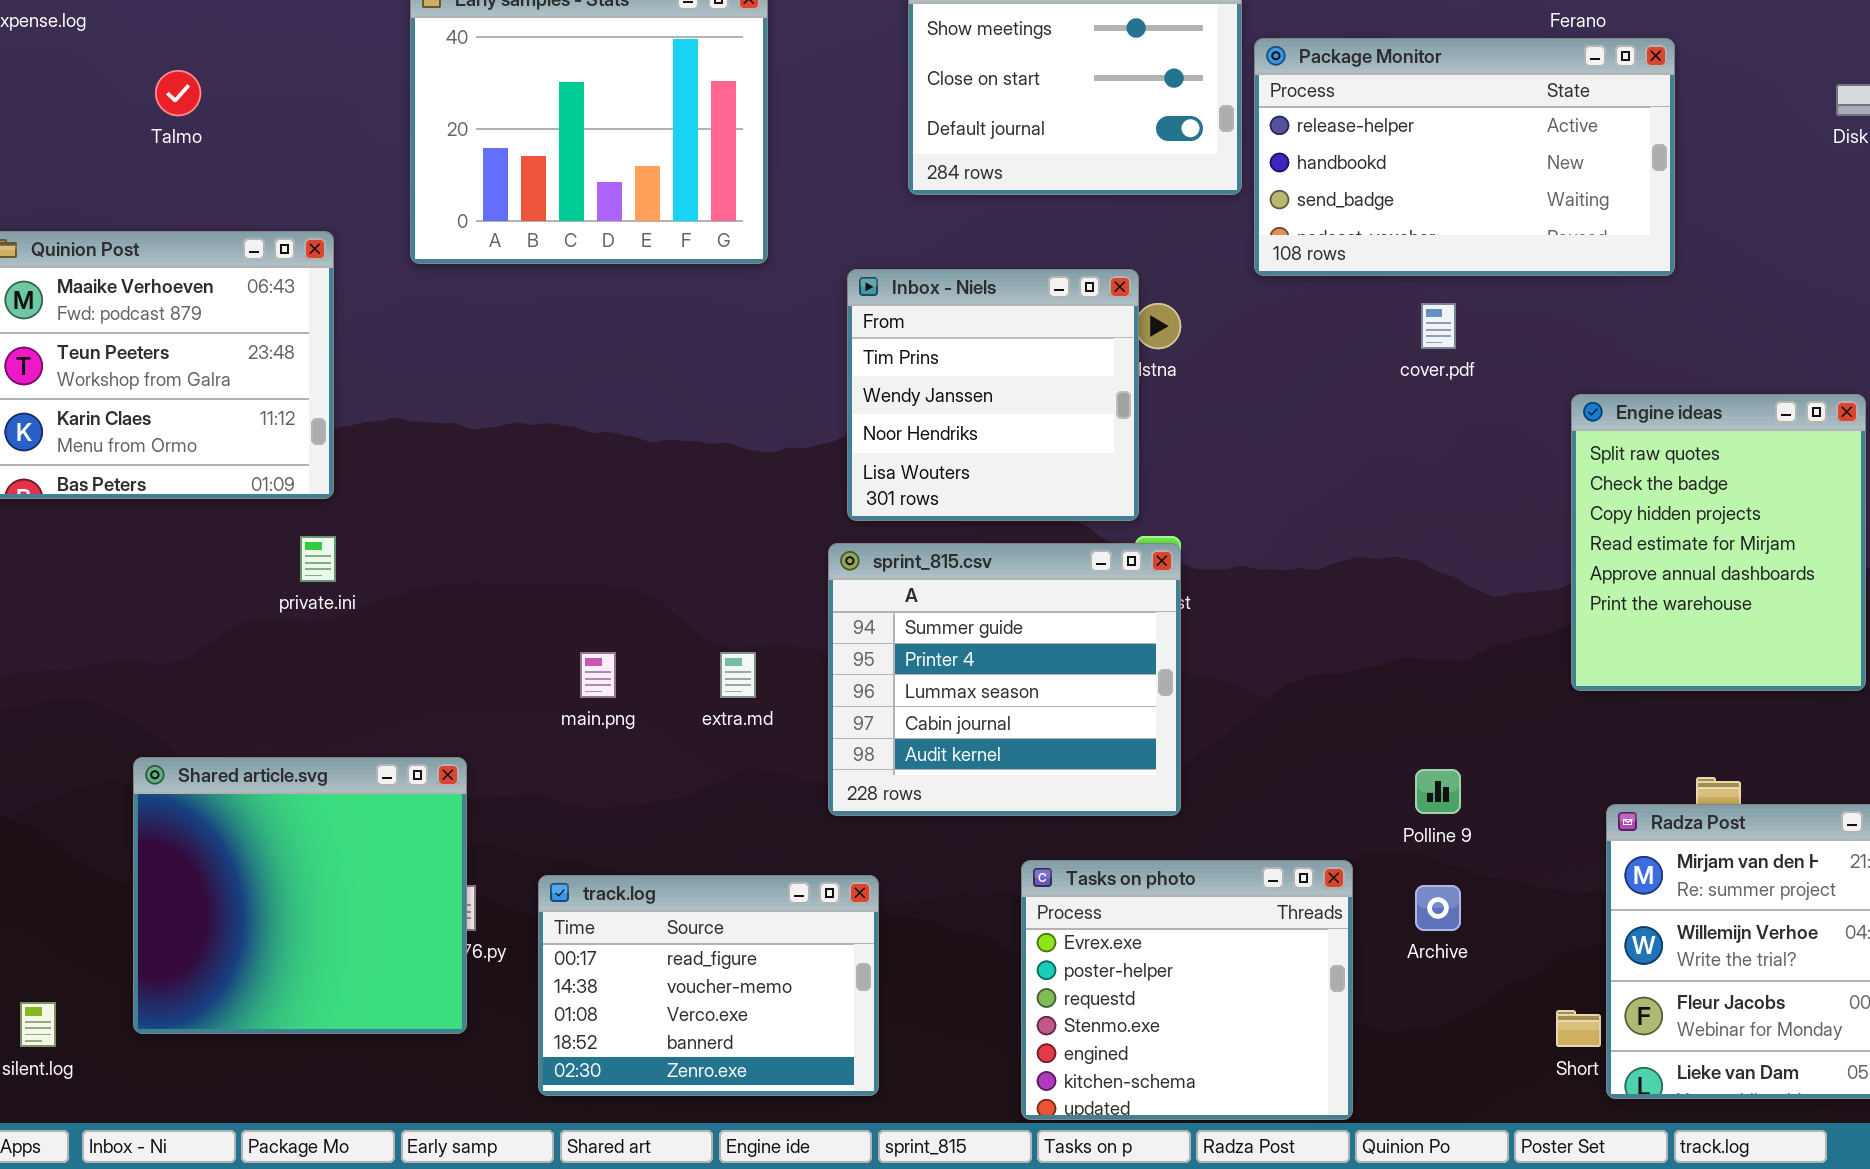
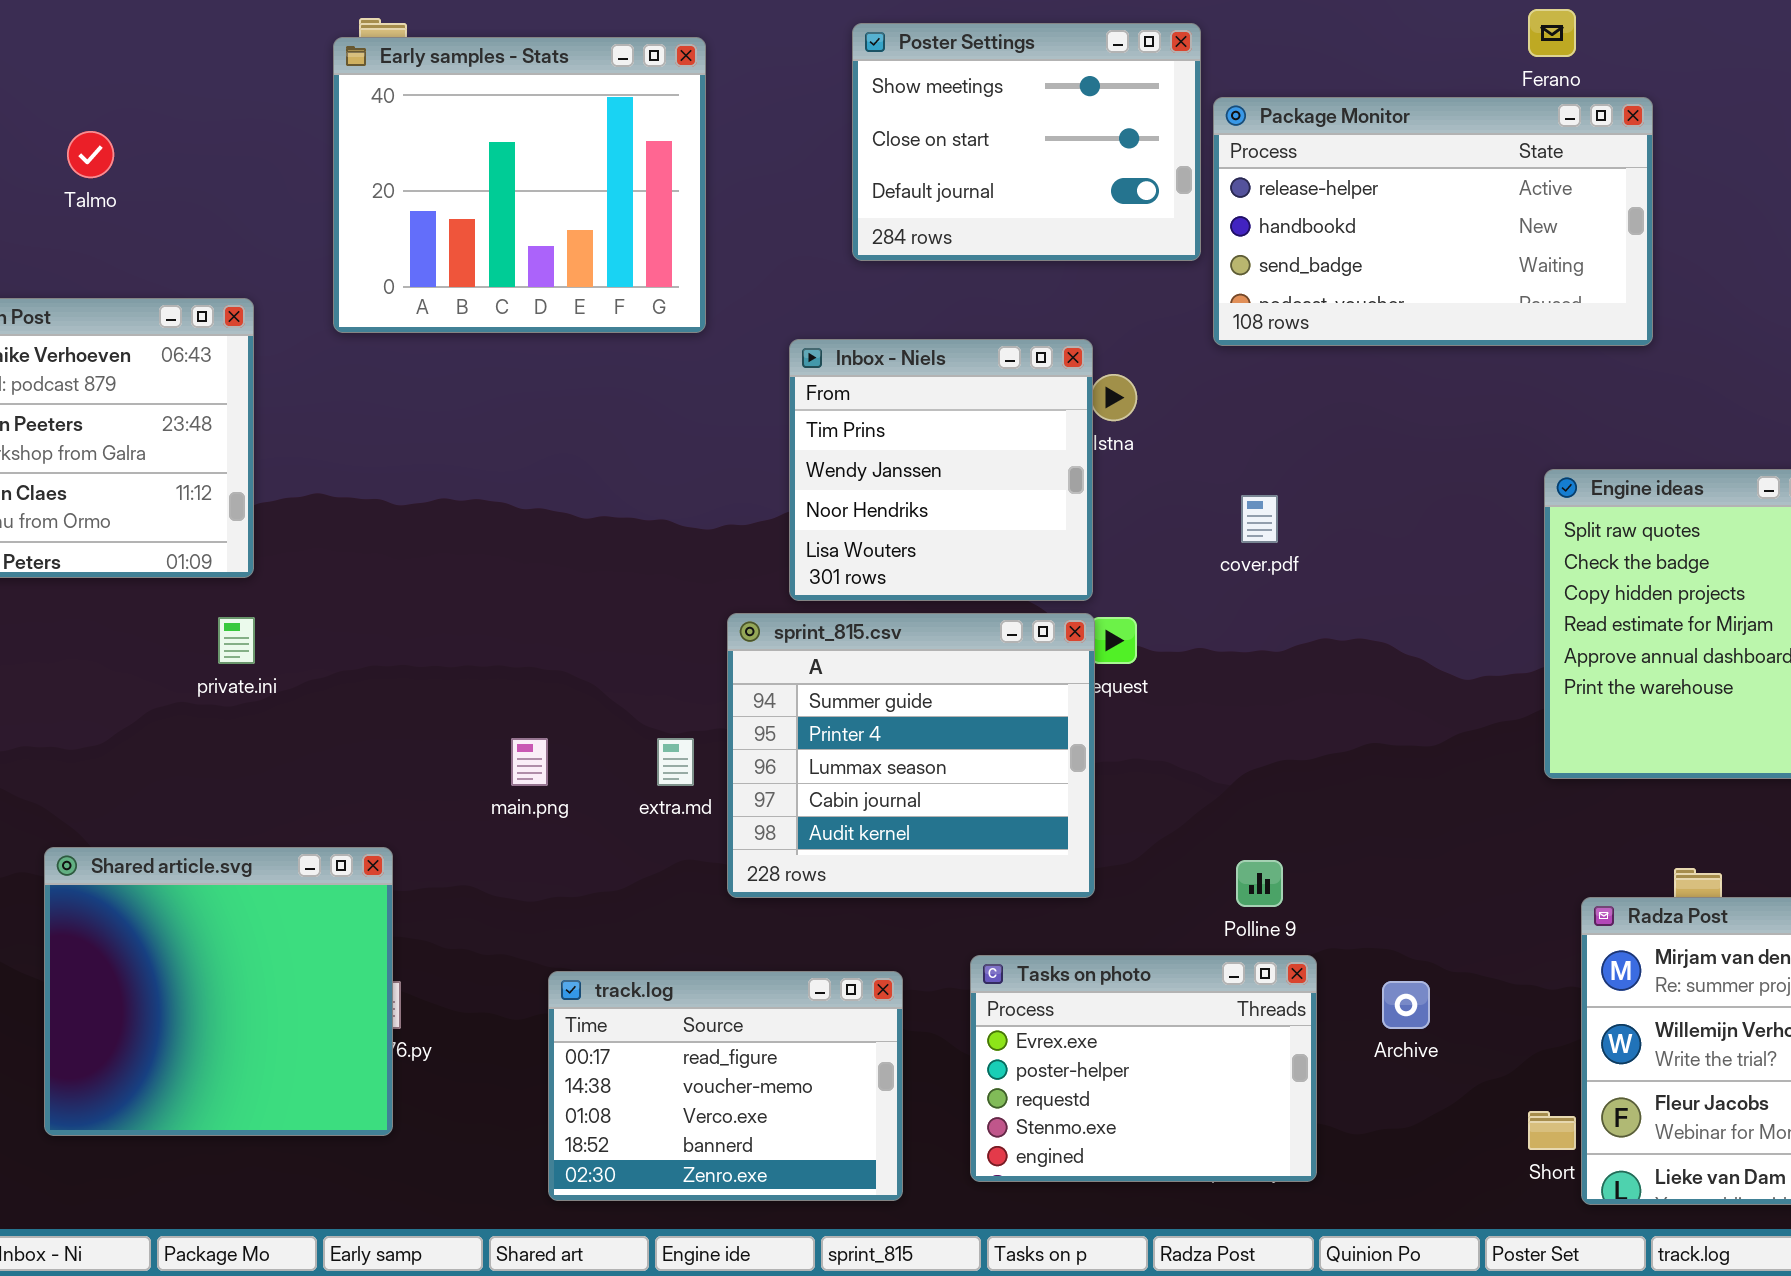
cover.pdf: [1421,303,1456,349] -> [1241,495,1278,543], moved
sprint_815.csv: [828,543,1181,816] -> [727,613,1095,898], moved
Polline 9: [1415,769,1461,814] -> [1236,860,1283,907], moved
Tasks on photo: [1021,860,1353,1120] -> [970,955,1317,1182], resized
track.log: [538,875,879,1096] -> [548,971,903,1201], moved

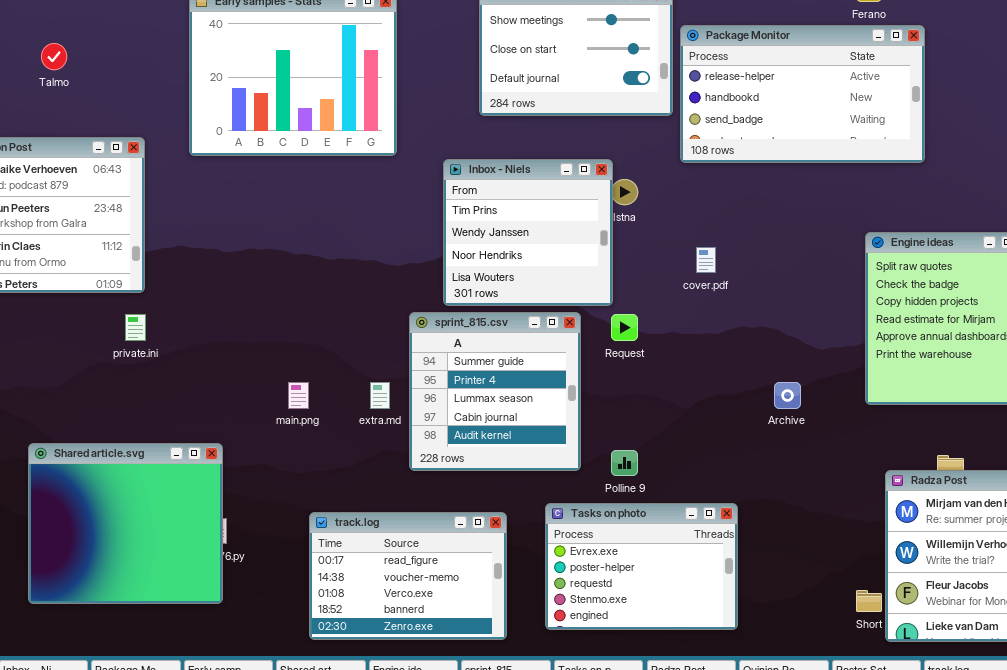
sprint_815.csv: [727,613,1095,898] -> [409,312,581,471], resized
Polline 9: [1236,860,1283,907] -> [611,450,638,476], moved
Archive: [1382,981,1430,1029] -> [774,382,801,409], moved

